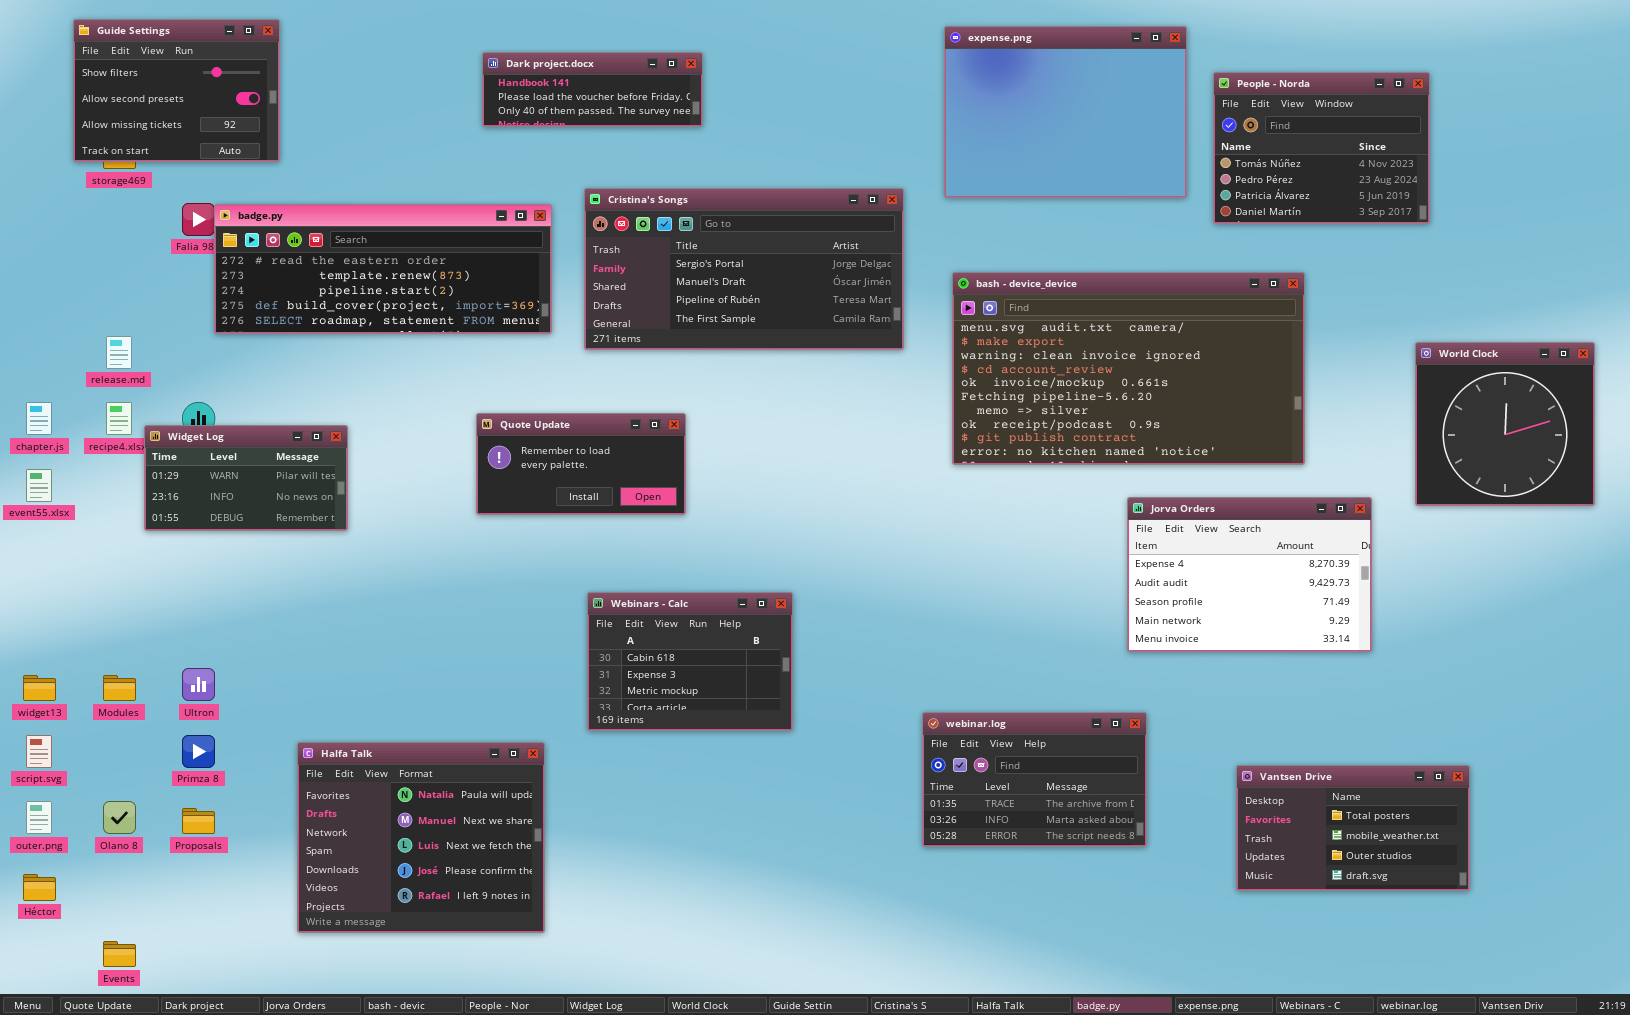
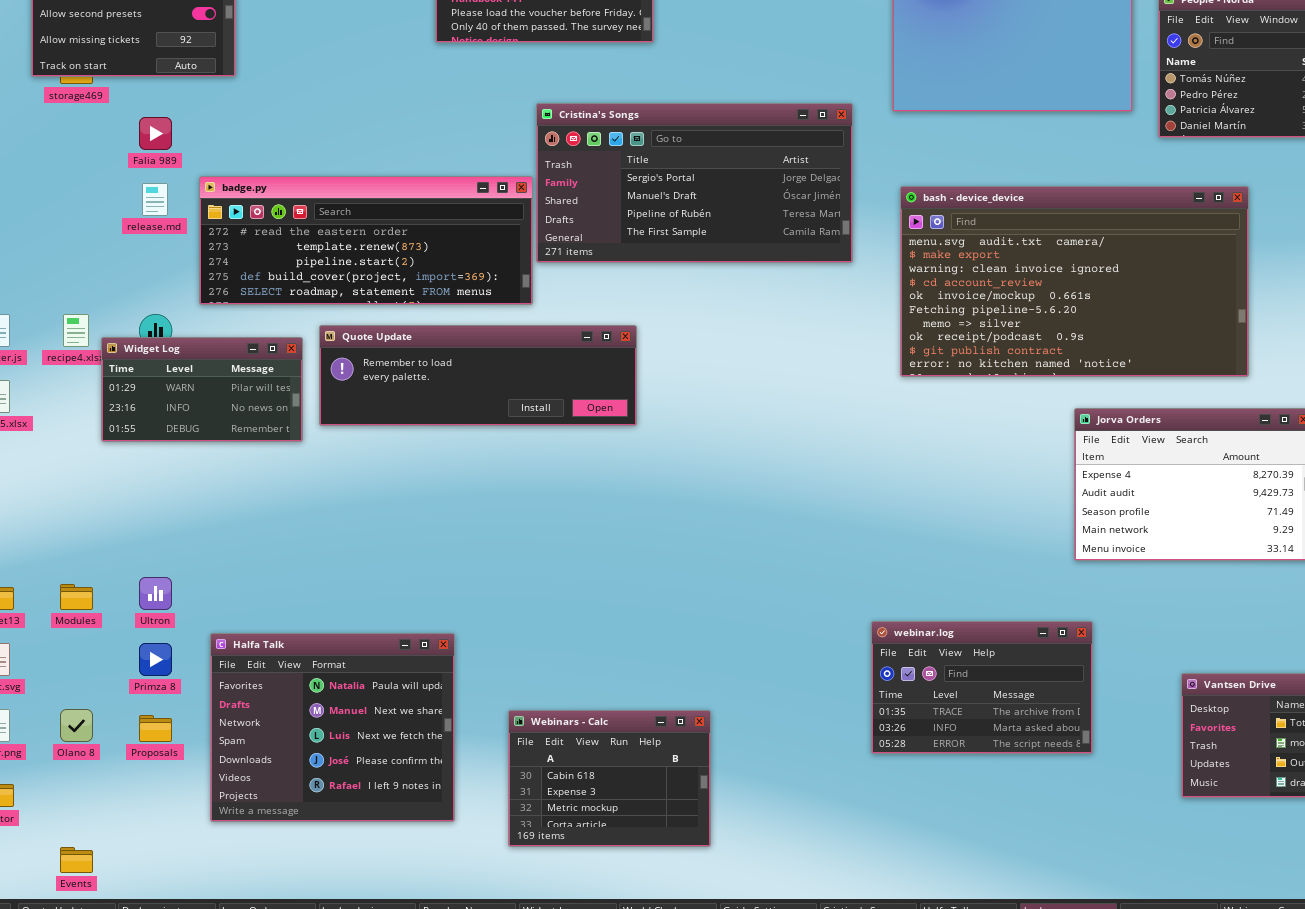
badge.py: [214,204,552,334] -> [199,176,533,305], moved
release.md: [106,336,132,369] -> [142,183,168,216], moved
Quote Update: [476,413,686,515] -> [319,325,637,426], resized
Webinars - Calc: [587,592,793,731] -> [508,710,711,847], moved
Halfa Talk: [297,742,545,933] -> [210,633,455,822], moved

